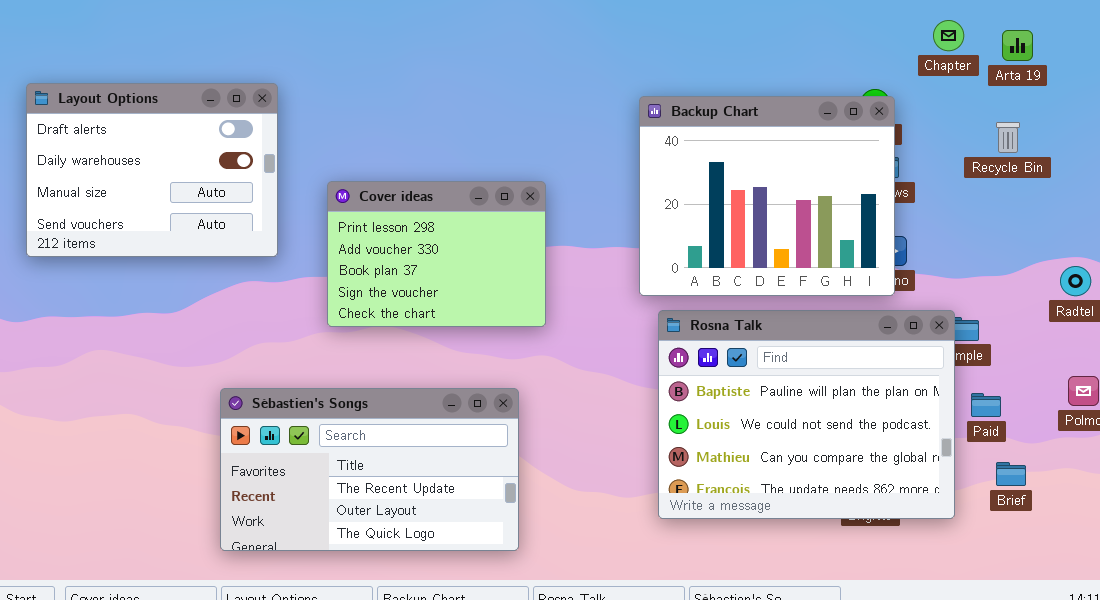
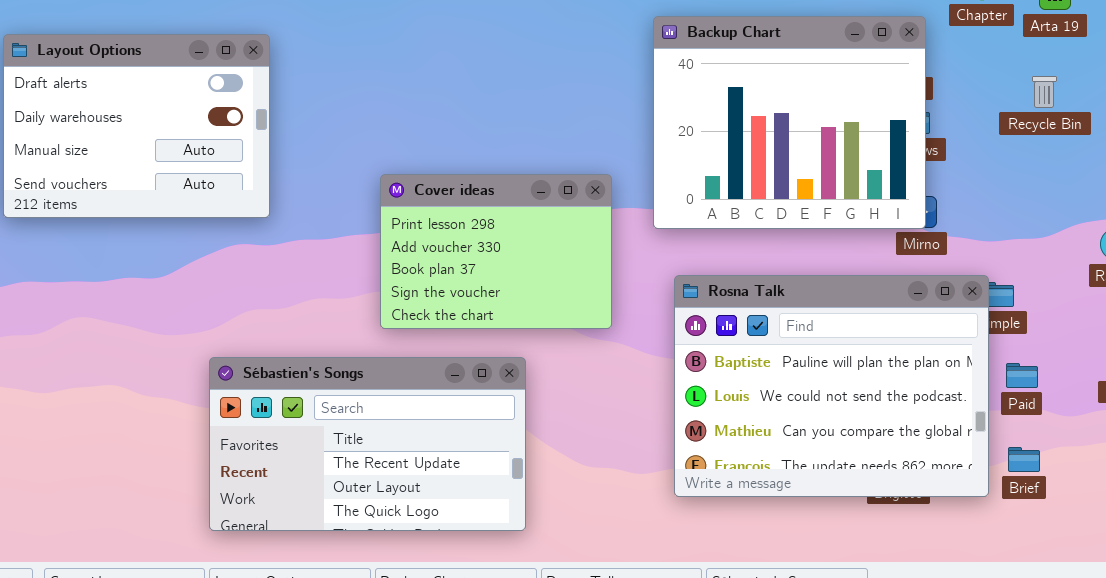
Backup Chart: [639,96,895,296] -> [653,16,926,229], moved
Cover ideas: [327,181,546,327] -> [380,174,612,329], moved
Brief: [996,462,1026,486] -> [1008,447,1040,472], moved

